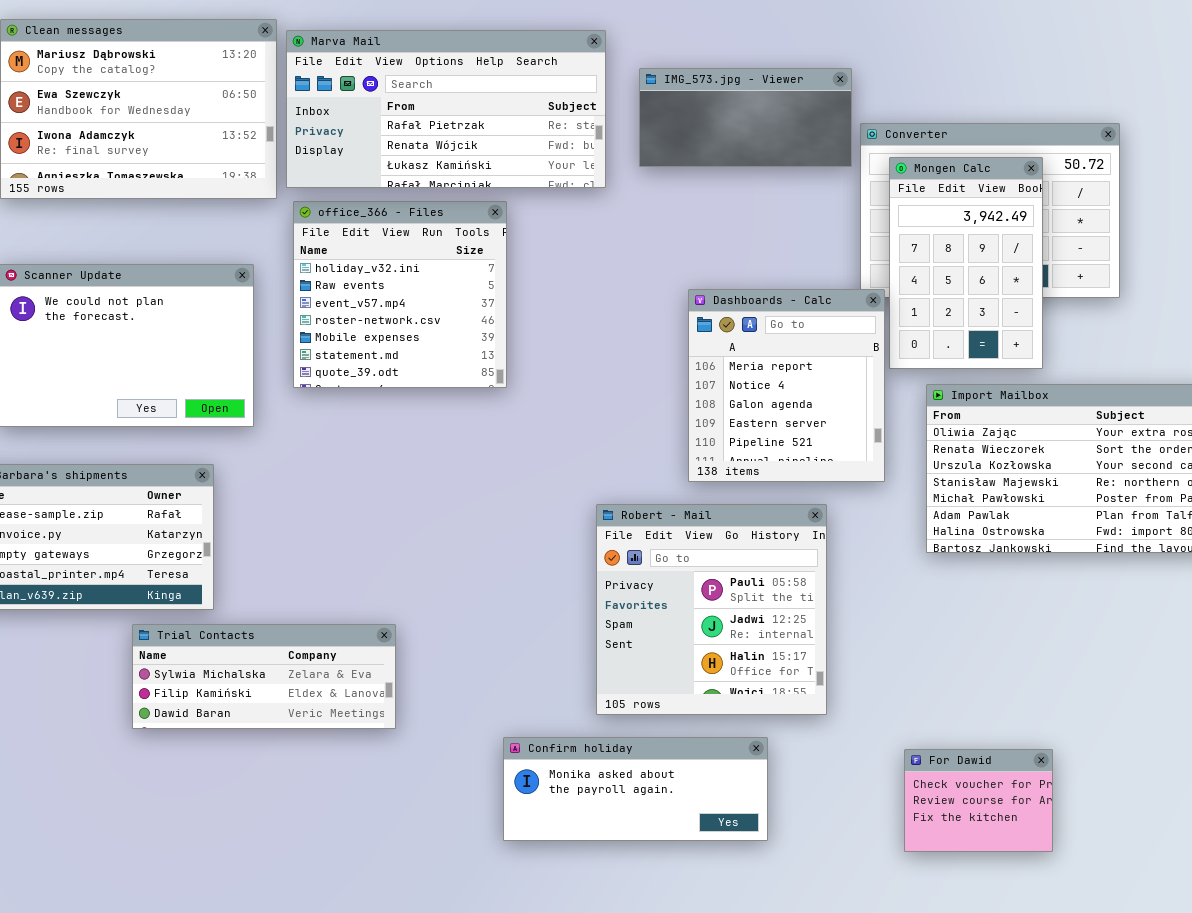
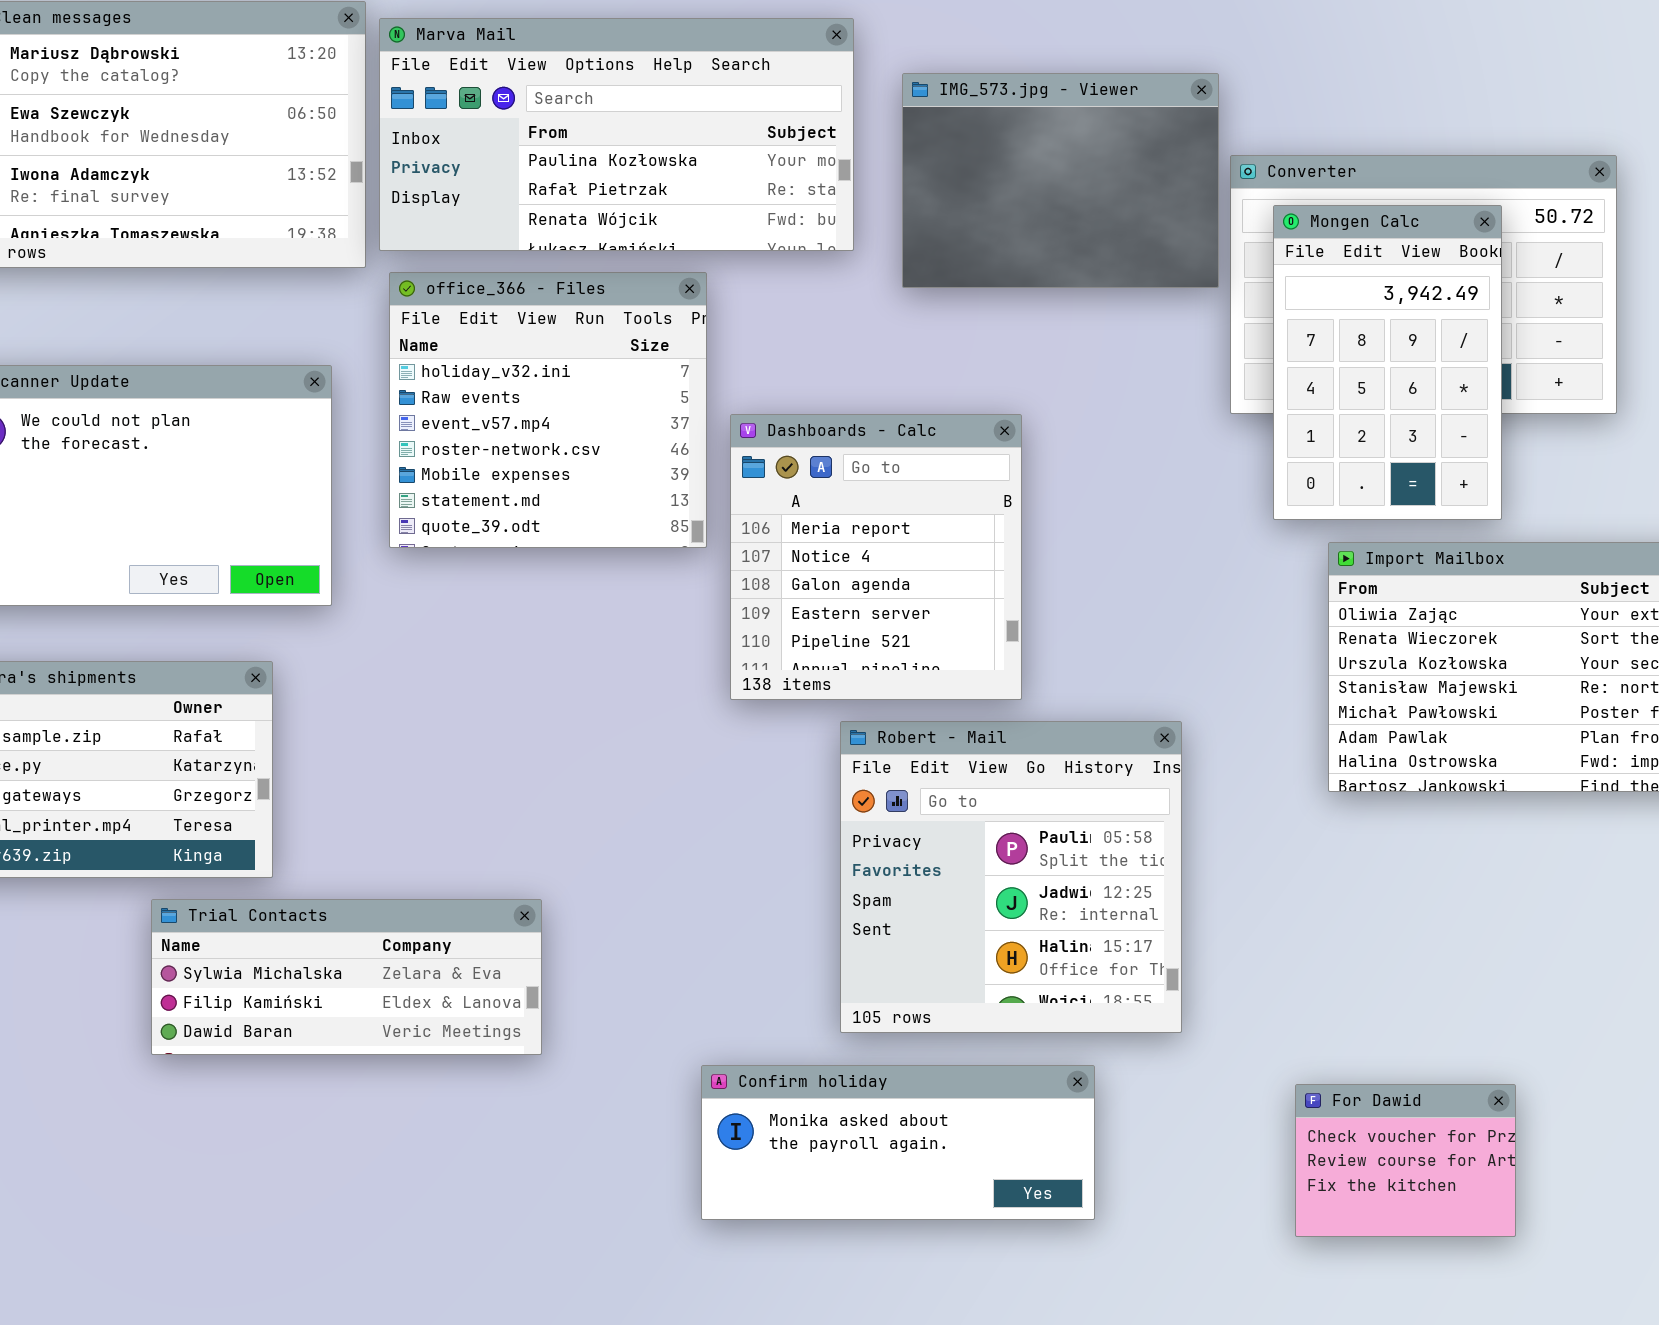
Marva Mail: [286,30,606,188] -> [379,18,854,251], scrolled up 1 row
IMG_573.jpg - Viewer: [639,68,852,167] -> [902,73,1219,288], resized
Dashboards - Calc: [688,289,885,482] -> [730,414,1022,700], moved

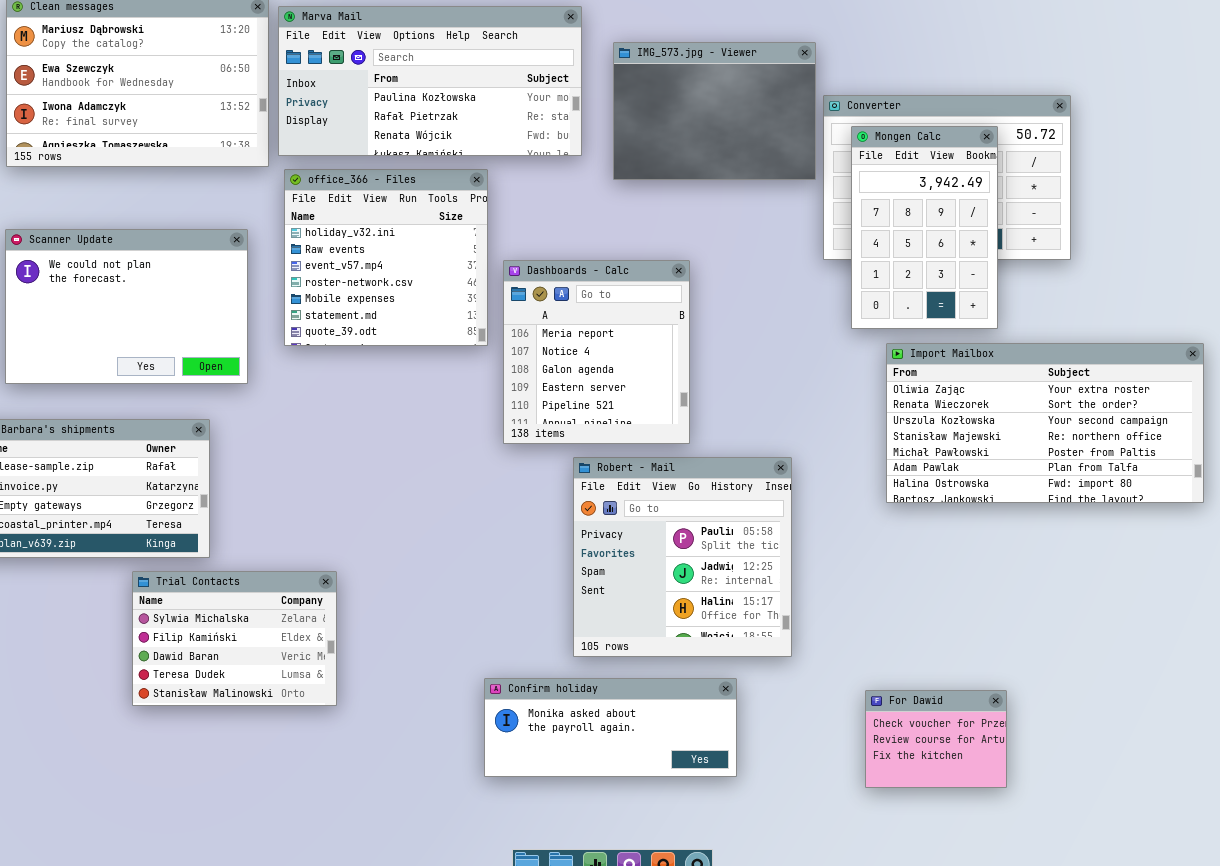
Trial Contacts: [151,899,542,1055] -> [132,571,337,706], resized

